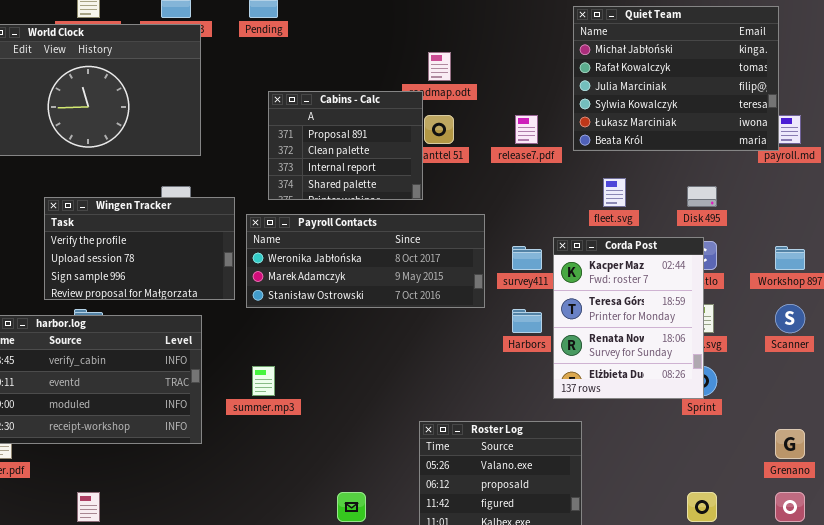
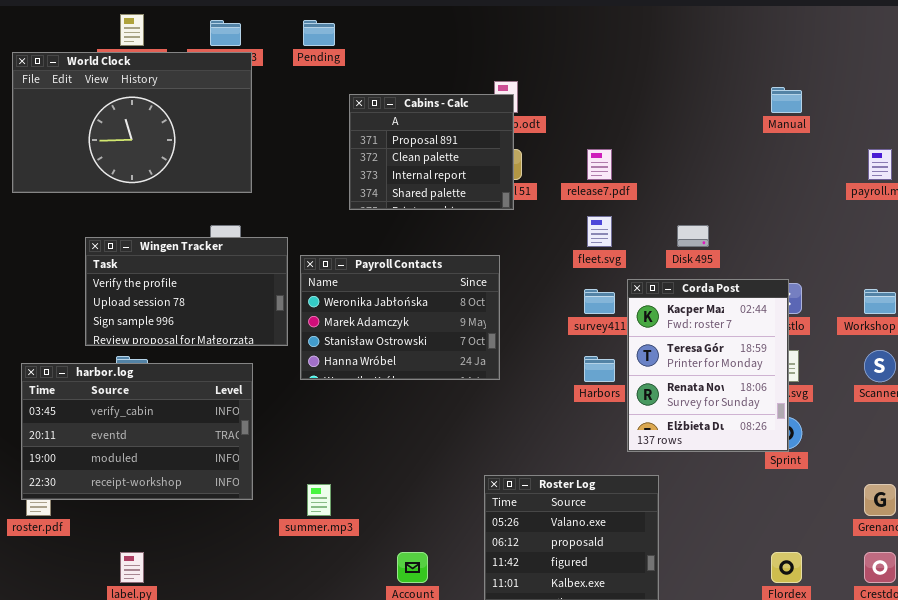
Quiet Team: [573,6,779,151] -> none, closed
Cabins - Calc: [268,91,423,200] -> [349,94,514,210], moved
fleet.svg: [603,178,626,207] -> [587,216,612,247], moved
Disk 495: [687,186,717,207] -> [677,225,709,247], moved
Payroll Contacts: [246,214,485,308] -> [300,255,500,380], resized
summer.mp3: [252,366,275,396] -> [307,484,331,516], moved

